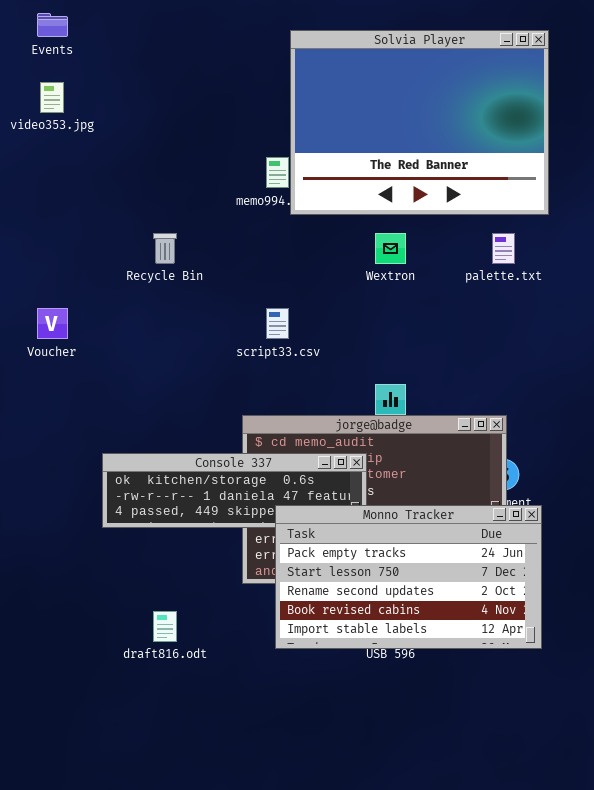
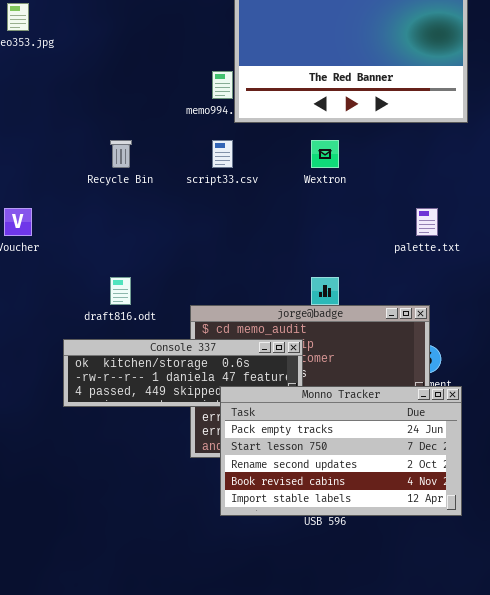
palette.txt: [492,233,515,264] -> [416,208,438,236], moved
script33.csv: [266,308,289,339] -> [212,140,233,168], moved
draft816.odt: [153,611,177,642] -> [110,277,131,305], moved

